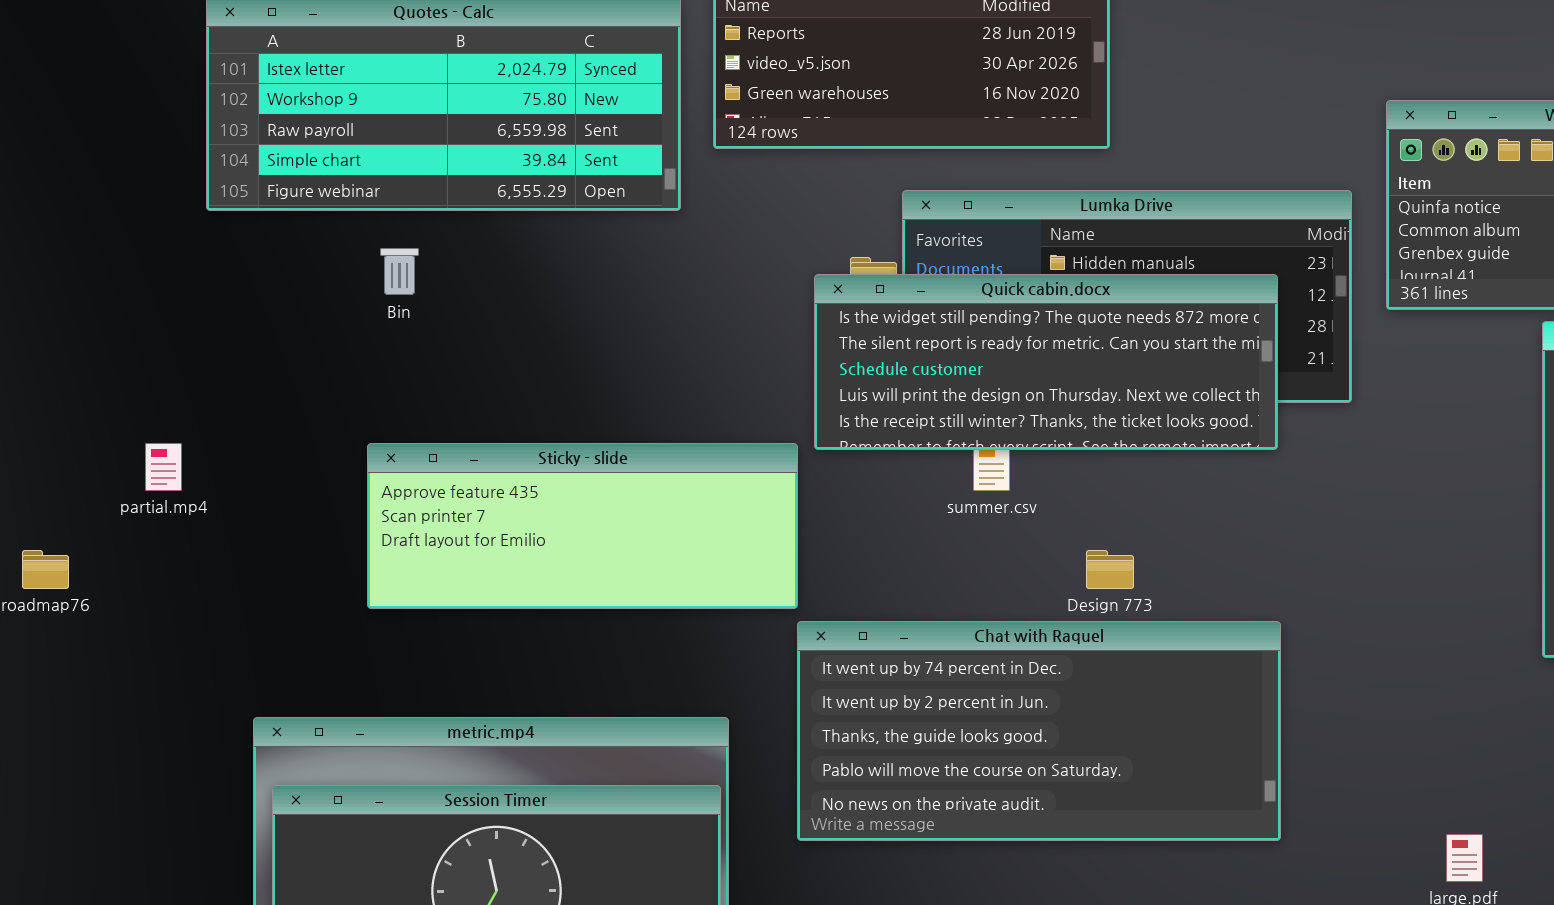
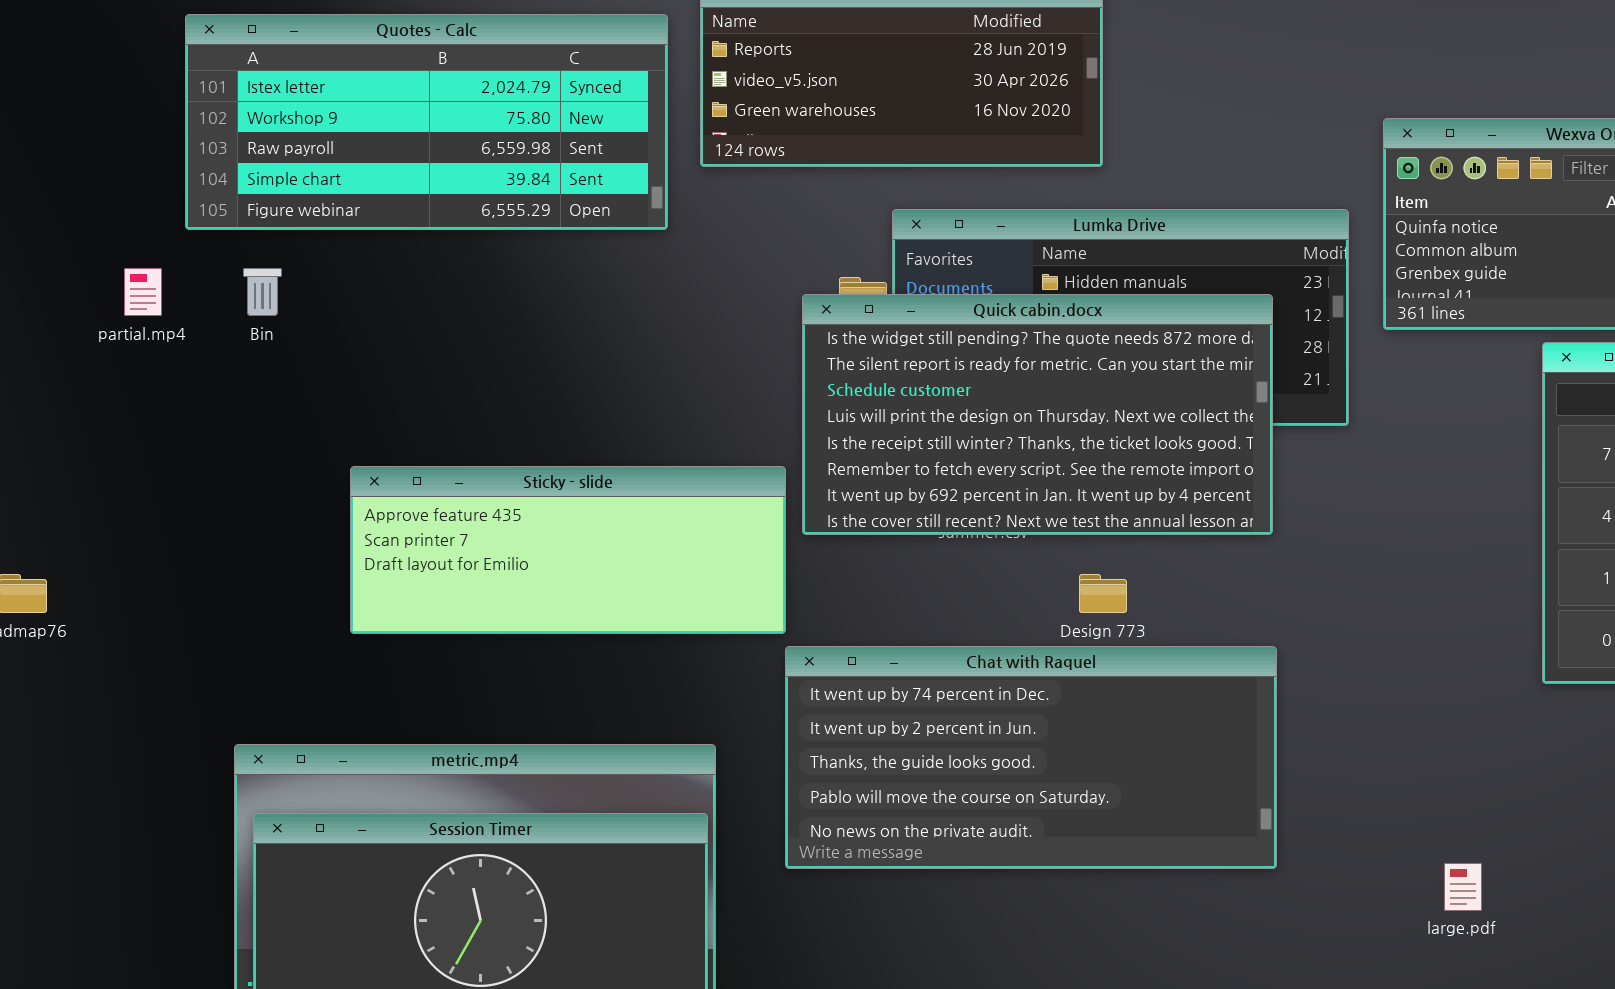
Bin: [380,248,419,295] -> [243,268,282,316], moved
Quick cabin.docx: [814,274,1278,450] -> [802,294,1273,535], resized
partial.mp4: [145,443,182,491] -> [124,268,162,316], moved

